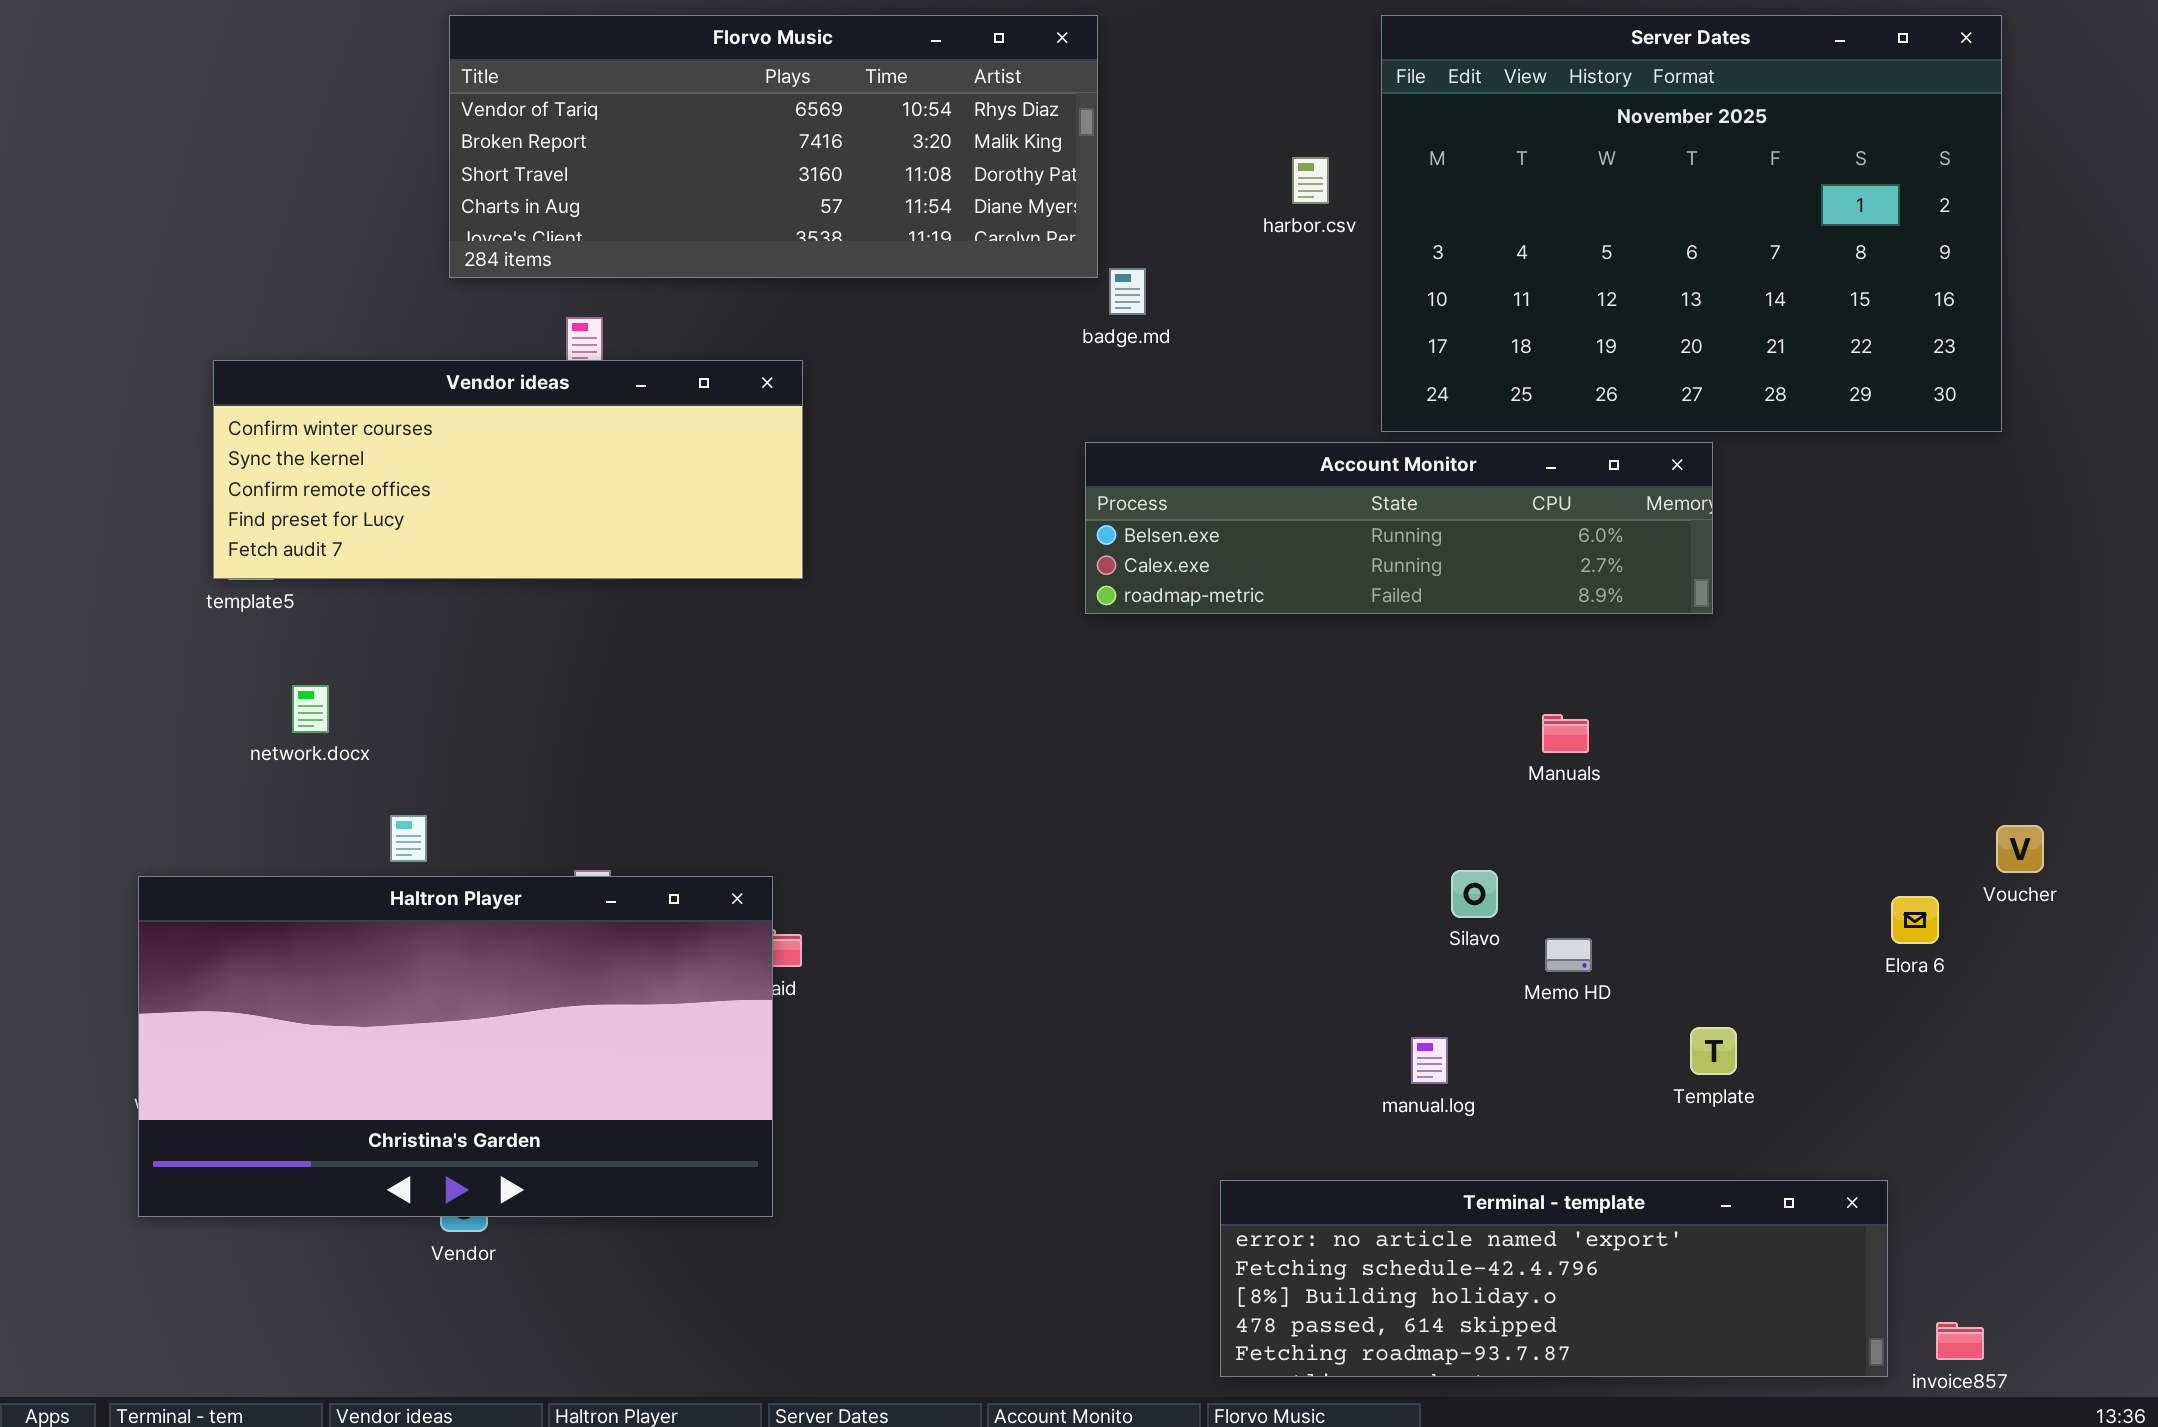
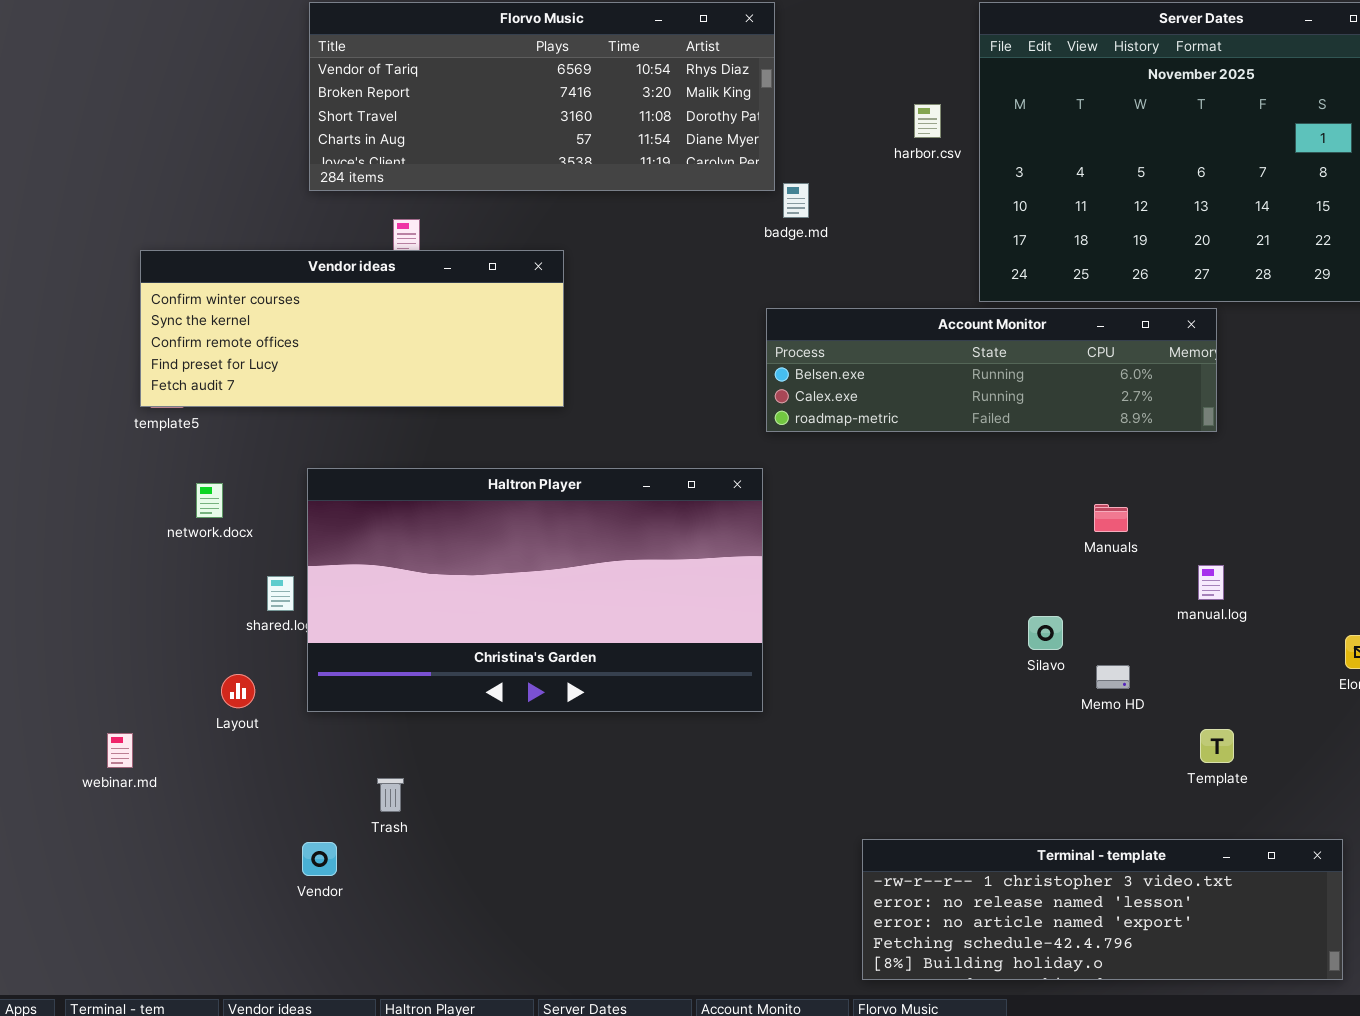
Haltron Player: [138,876,773,1217] -> [307,468,763,712], moved
manual.log: [1411,1037,1448,1084] -> [1198,565,1224,600], moved
Terminal - template: [1220,1180,1888,1377] -> [862,839,1343,980], scrolled up 2 rows

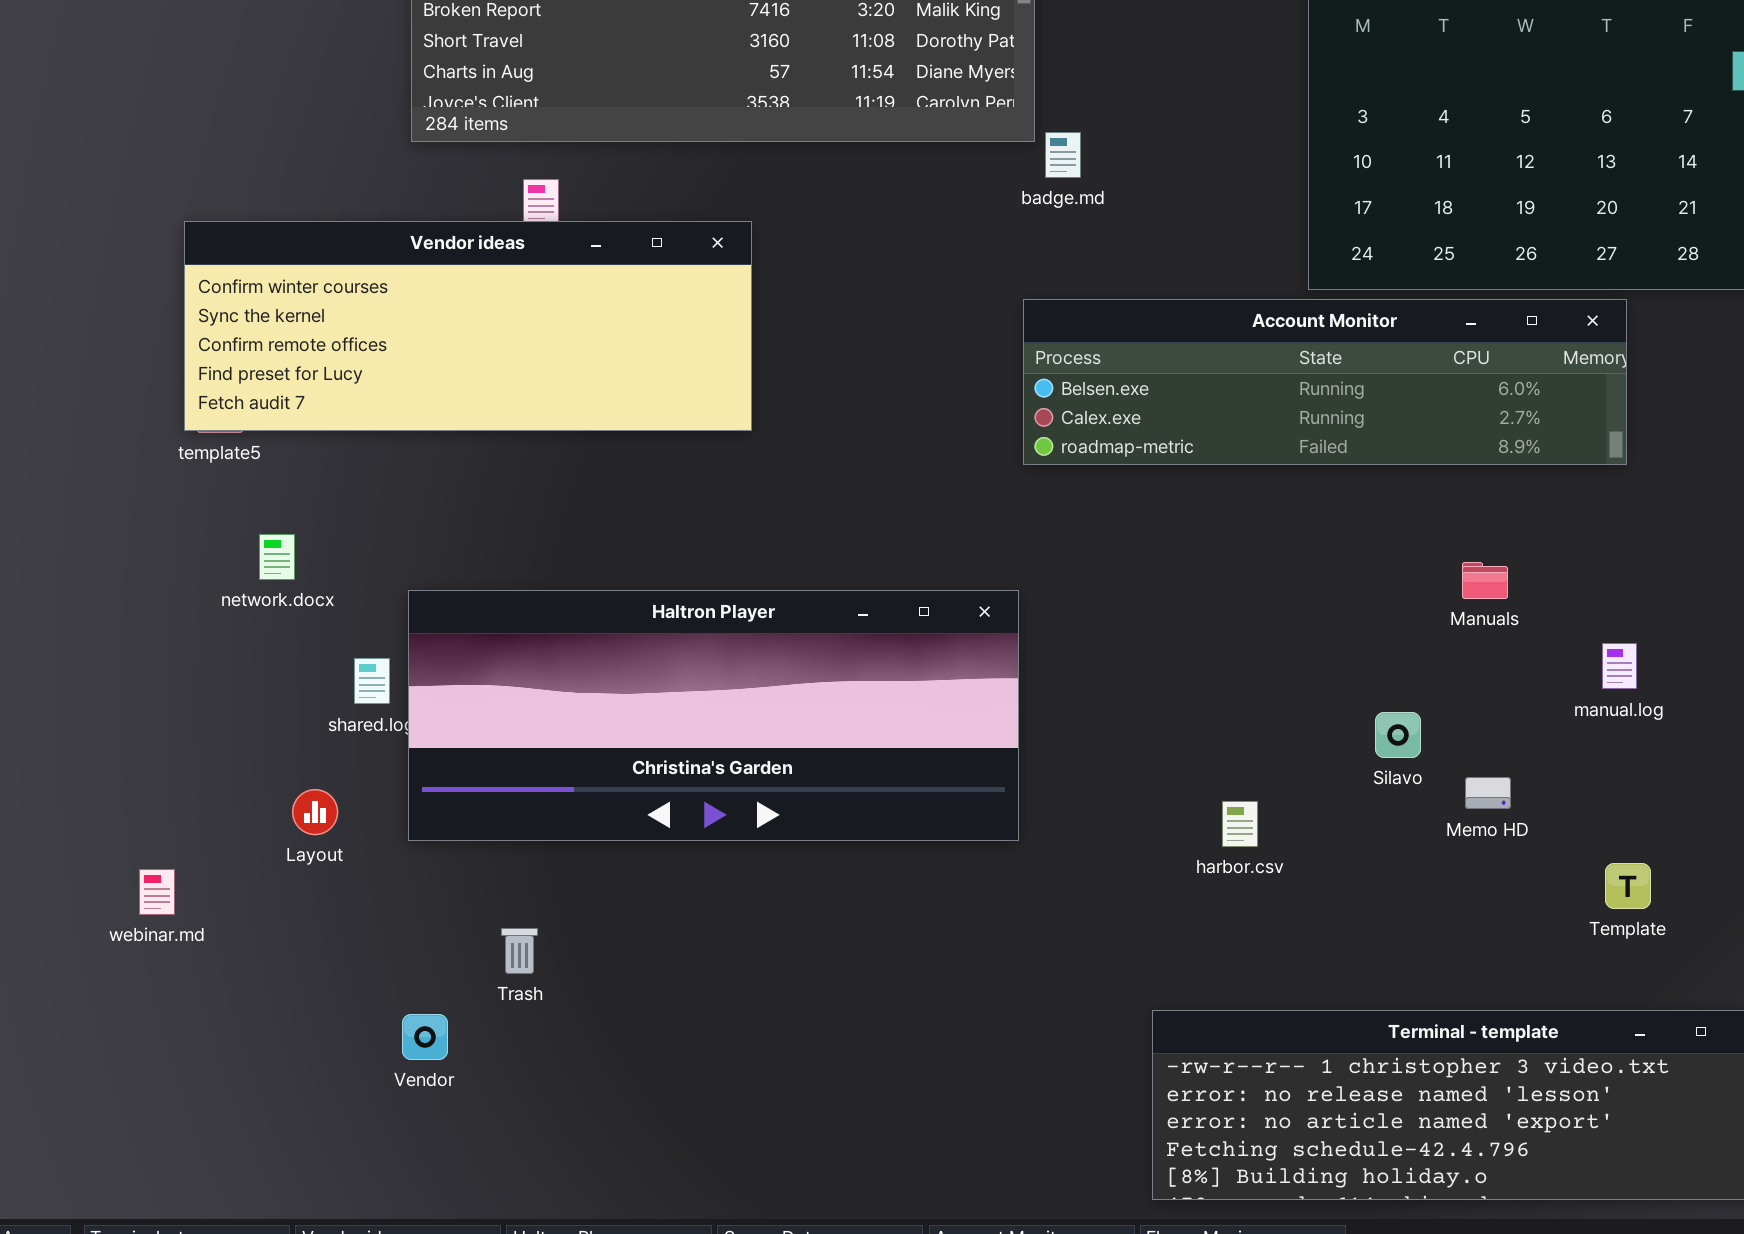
harbor.csv: [914,104,941,138] -> [1222,801,1258,847], moved
Haltron Player: [307,468,763,712] -> [408,590,1019,841], resized

